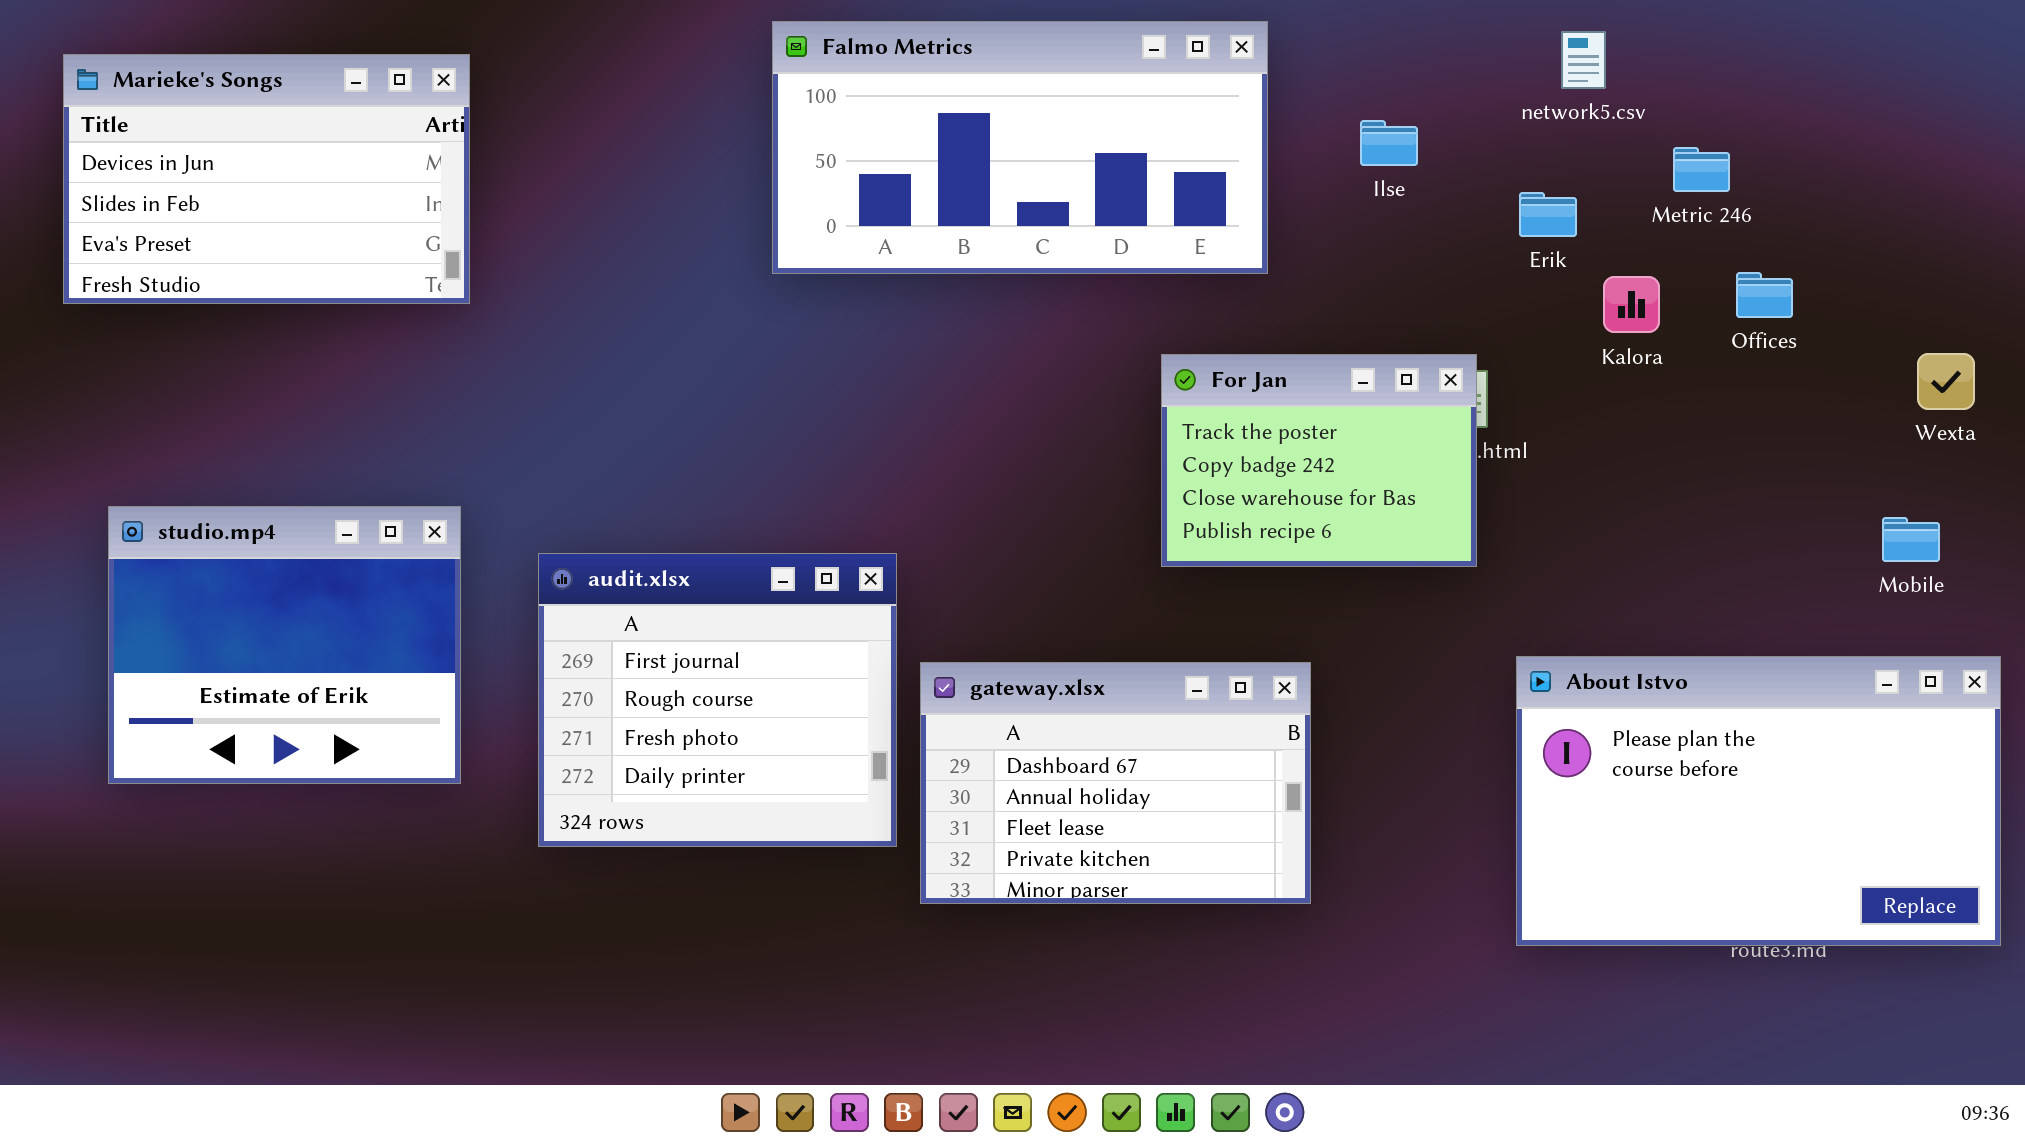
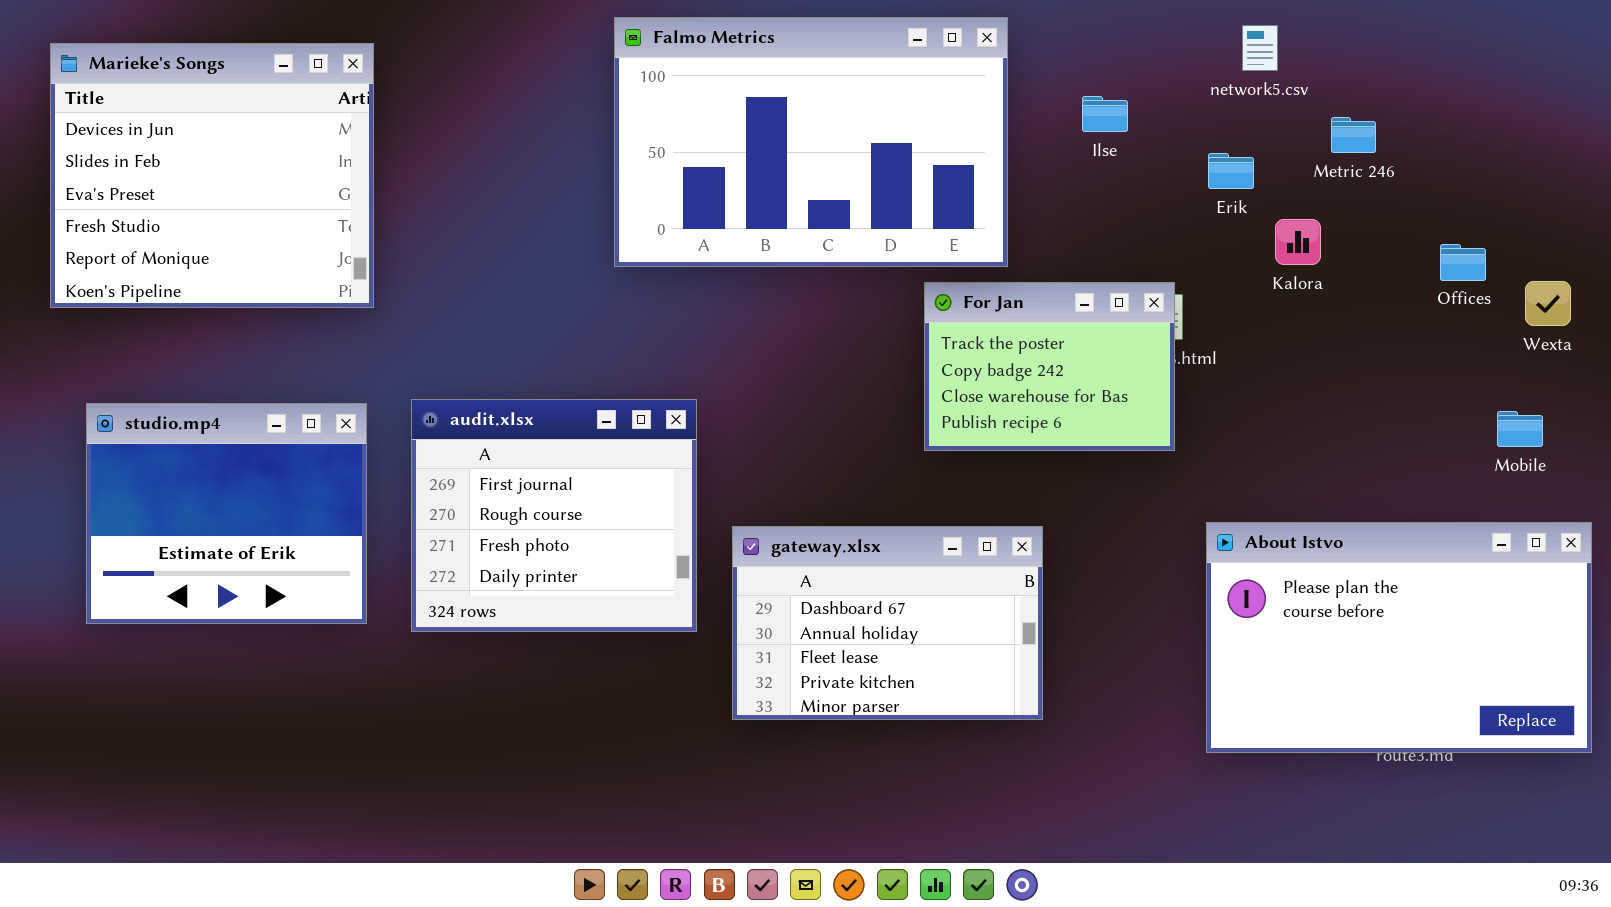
Falmo Metrics: [772,21,1268,274] -> [614,17,1008,267], resized
Marieke's Songs: [63,54,470,304] -> [50,43,374,308], resized
Offices: [1736,272,1793,318] -> [1440,244,1486,281], moved
audit.xlsx: [538,553,897,847] -> [411,399,697,632], moved

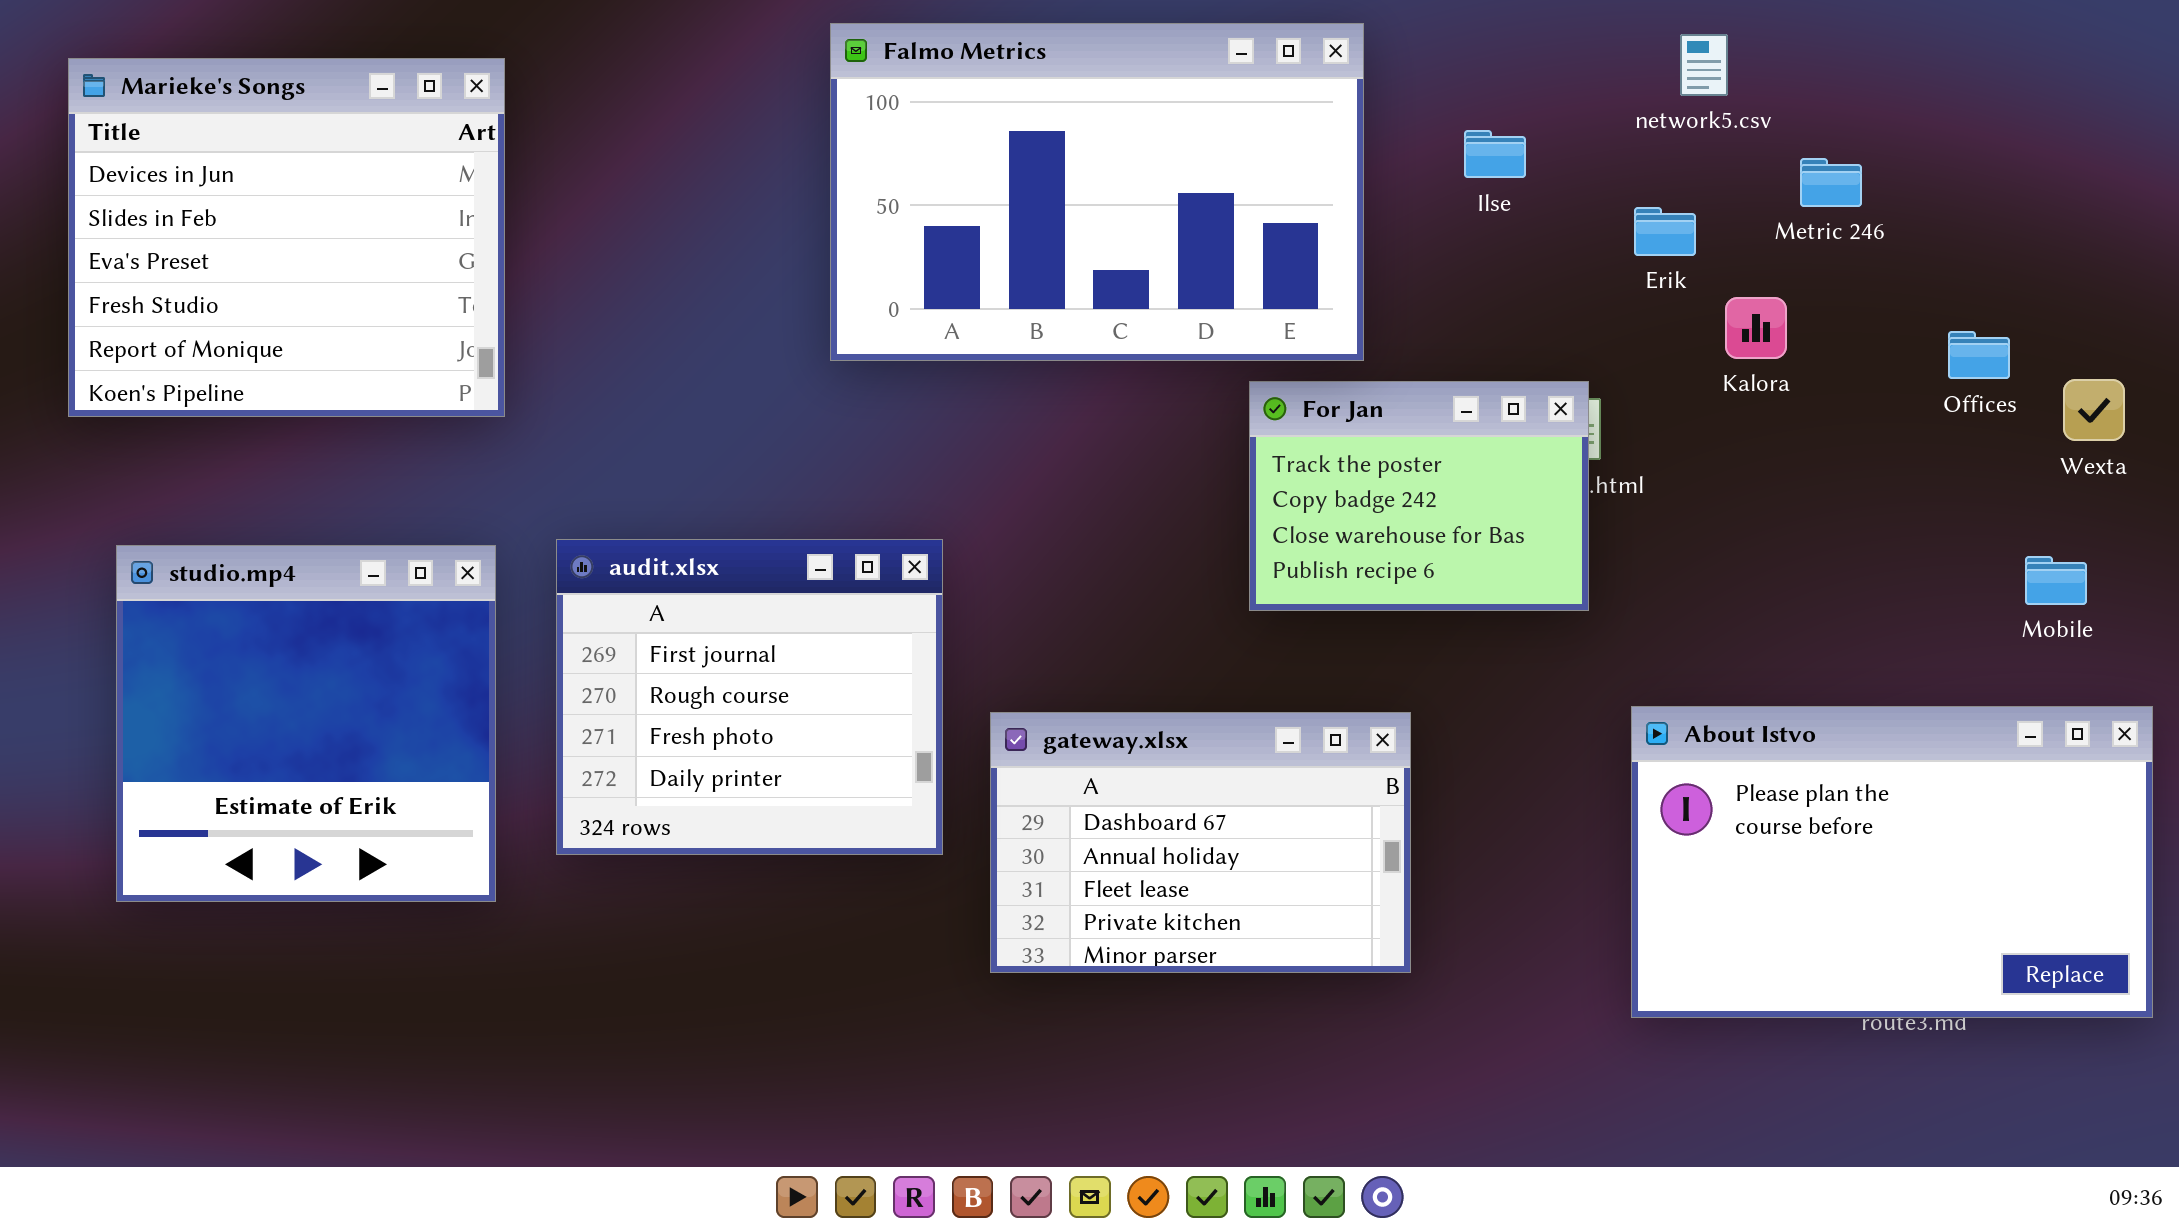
studio.mp4: [86,403,367,624] -> [116,545,496,902], resized

